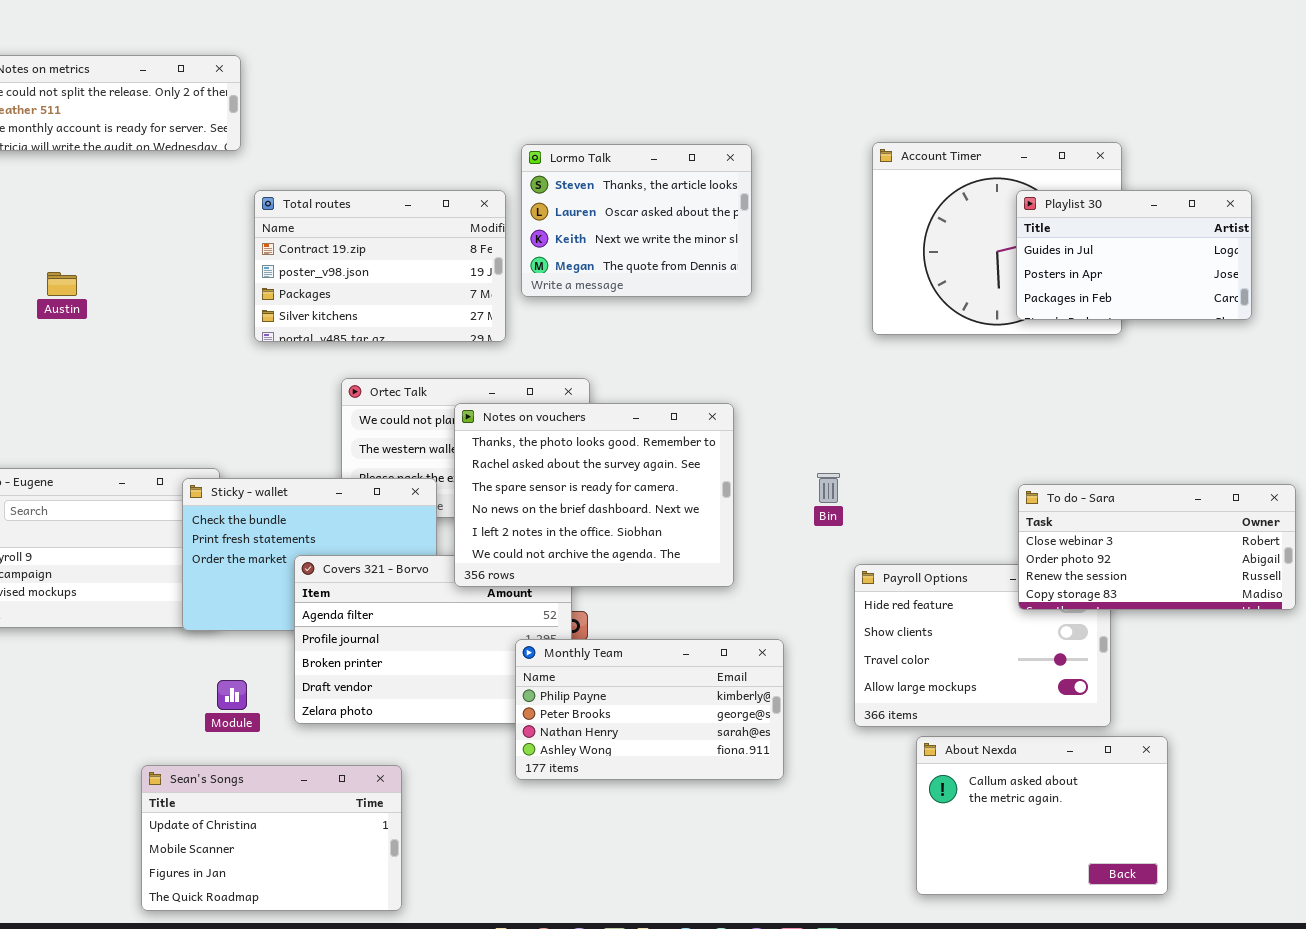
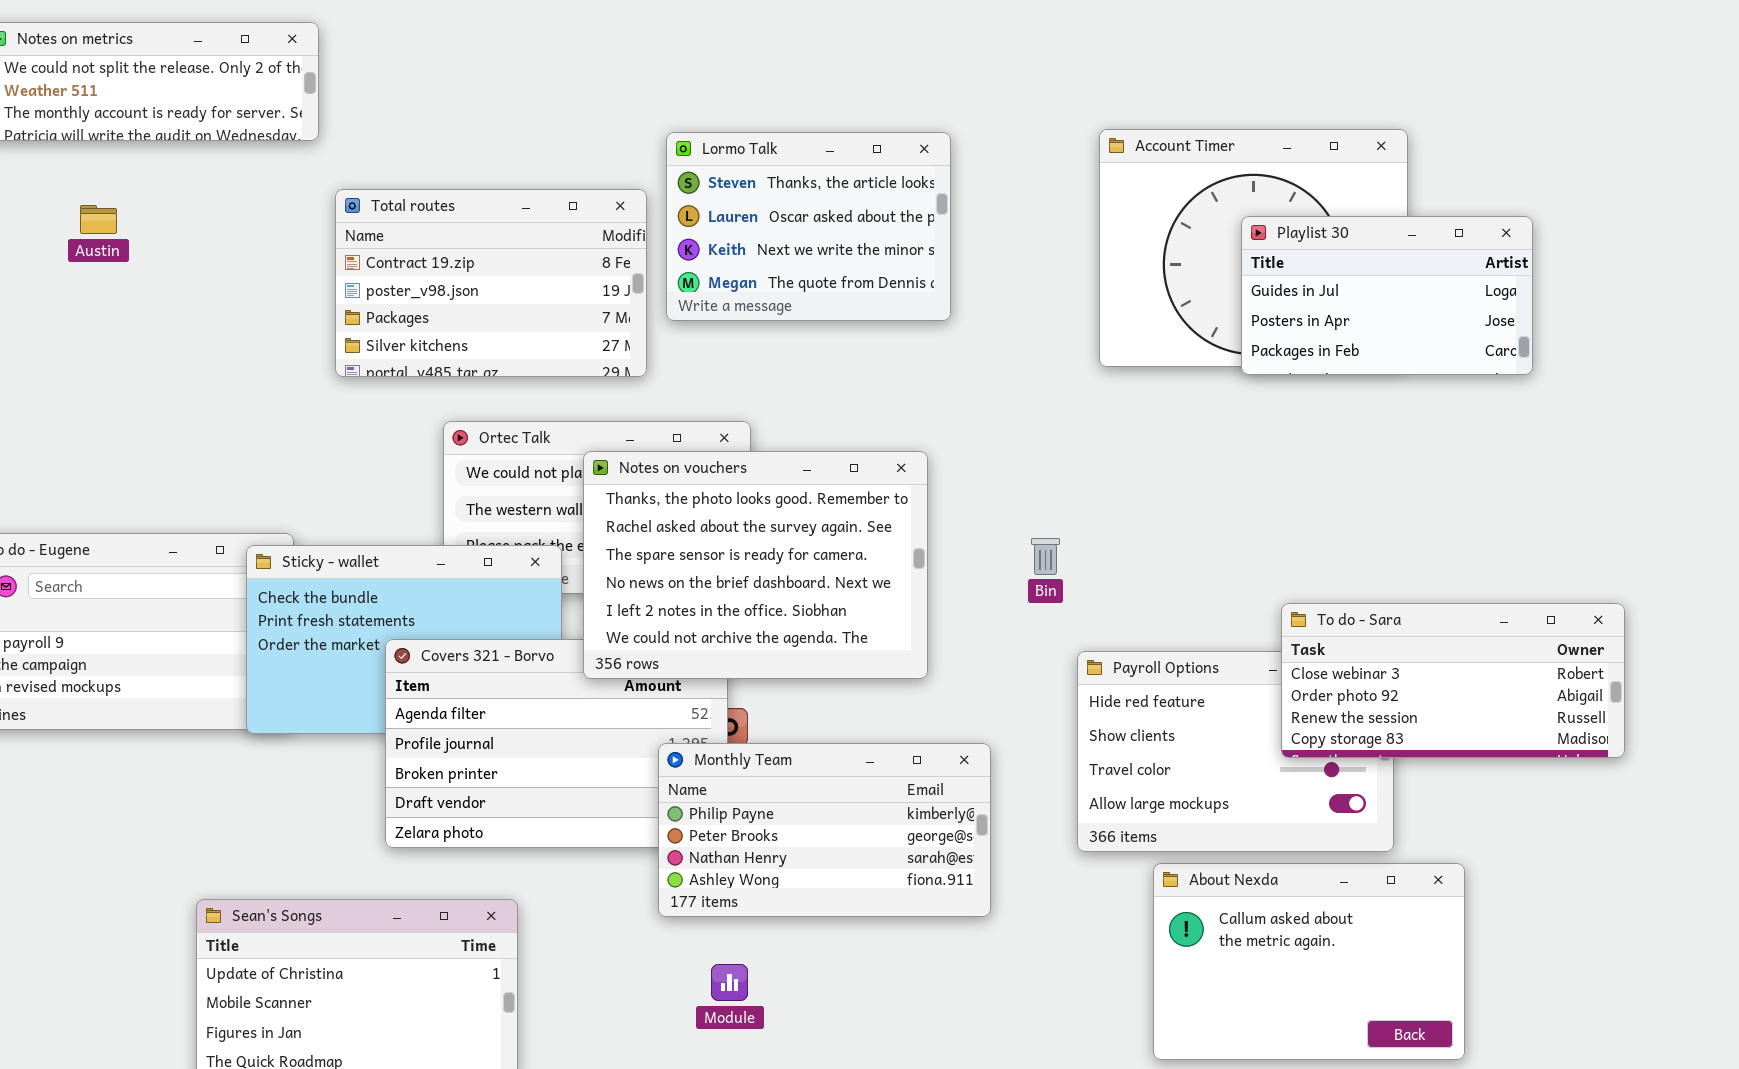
Playlist 30: [1016,190,1252,320] -> [1241,216,1533,375], moved
Austin: [47,272,77,296] -> [80,205,117,234], moved
To do - Sara: [1018,484,1296,610] -> [1281,603,1625,758], moved
Module: [217,680,247,710] -> [711,964,748,1001], moved

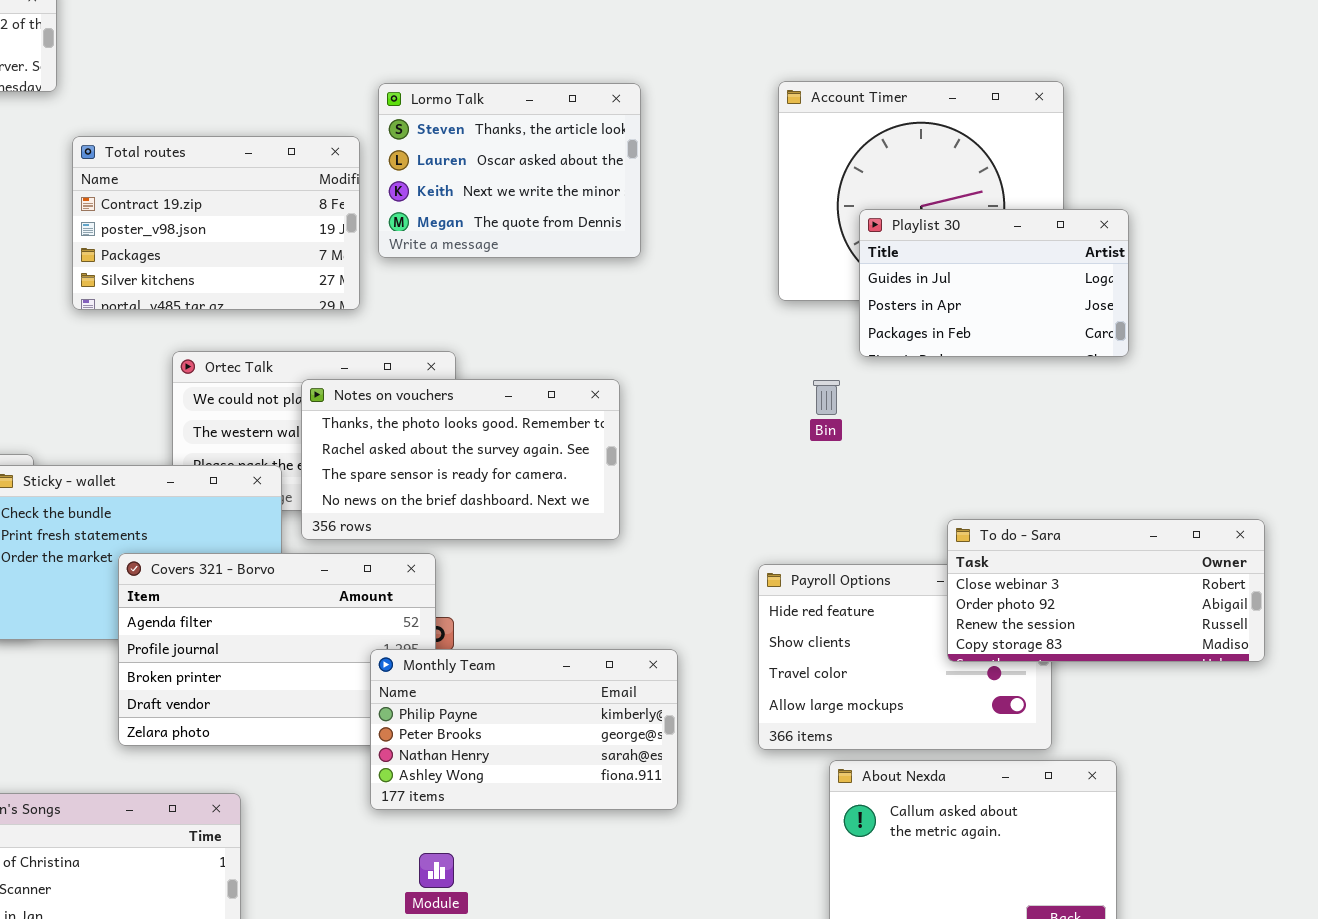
Playlist 30: [1241,216,1533,375] -> [859,209,1129,357], moved
Notes on vouchers: [583,451,928,679] -> [301,379,620,540], resized
Bin: [1031,538,1060,575] -> [813,380,840,415], moved

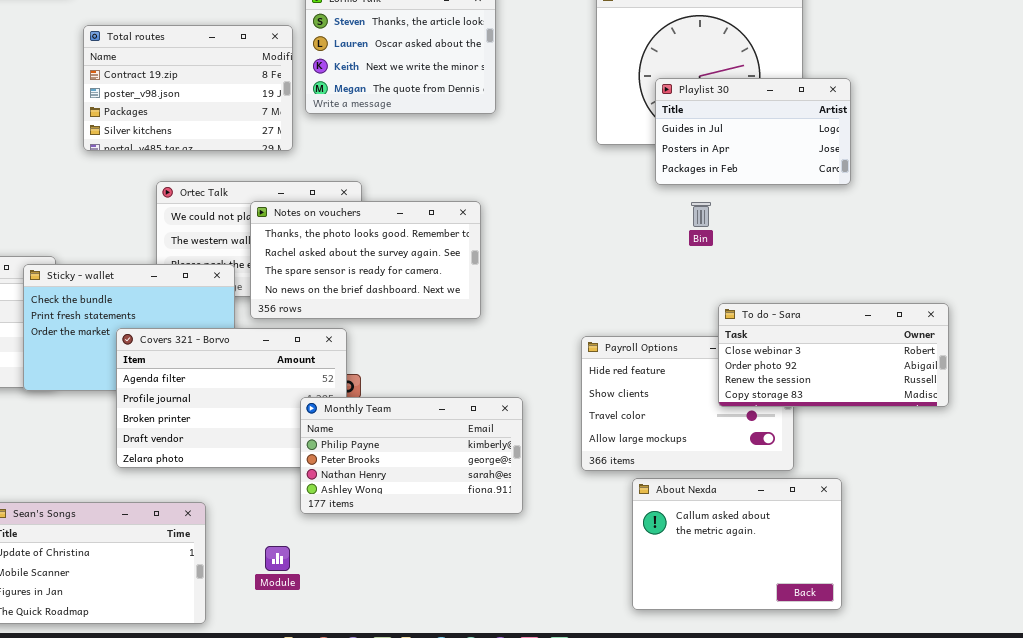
Bin: [813,380,840,415] -> [691,202,711,227], moved
Module: [419,853,454,888] -> [265,546,290,571], moved

